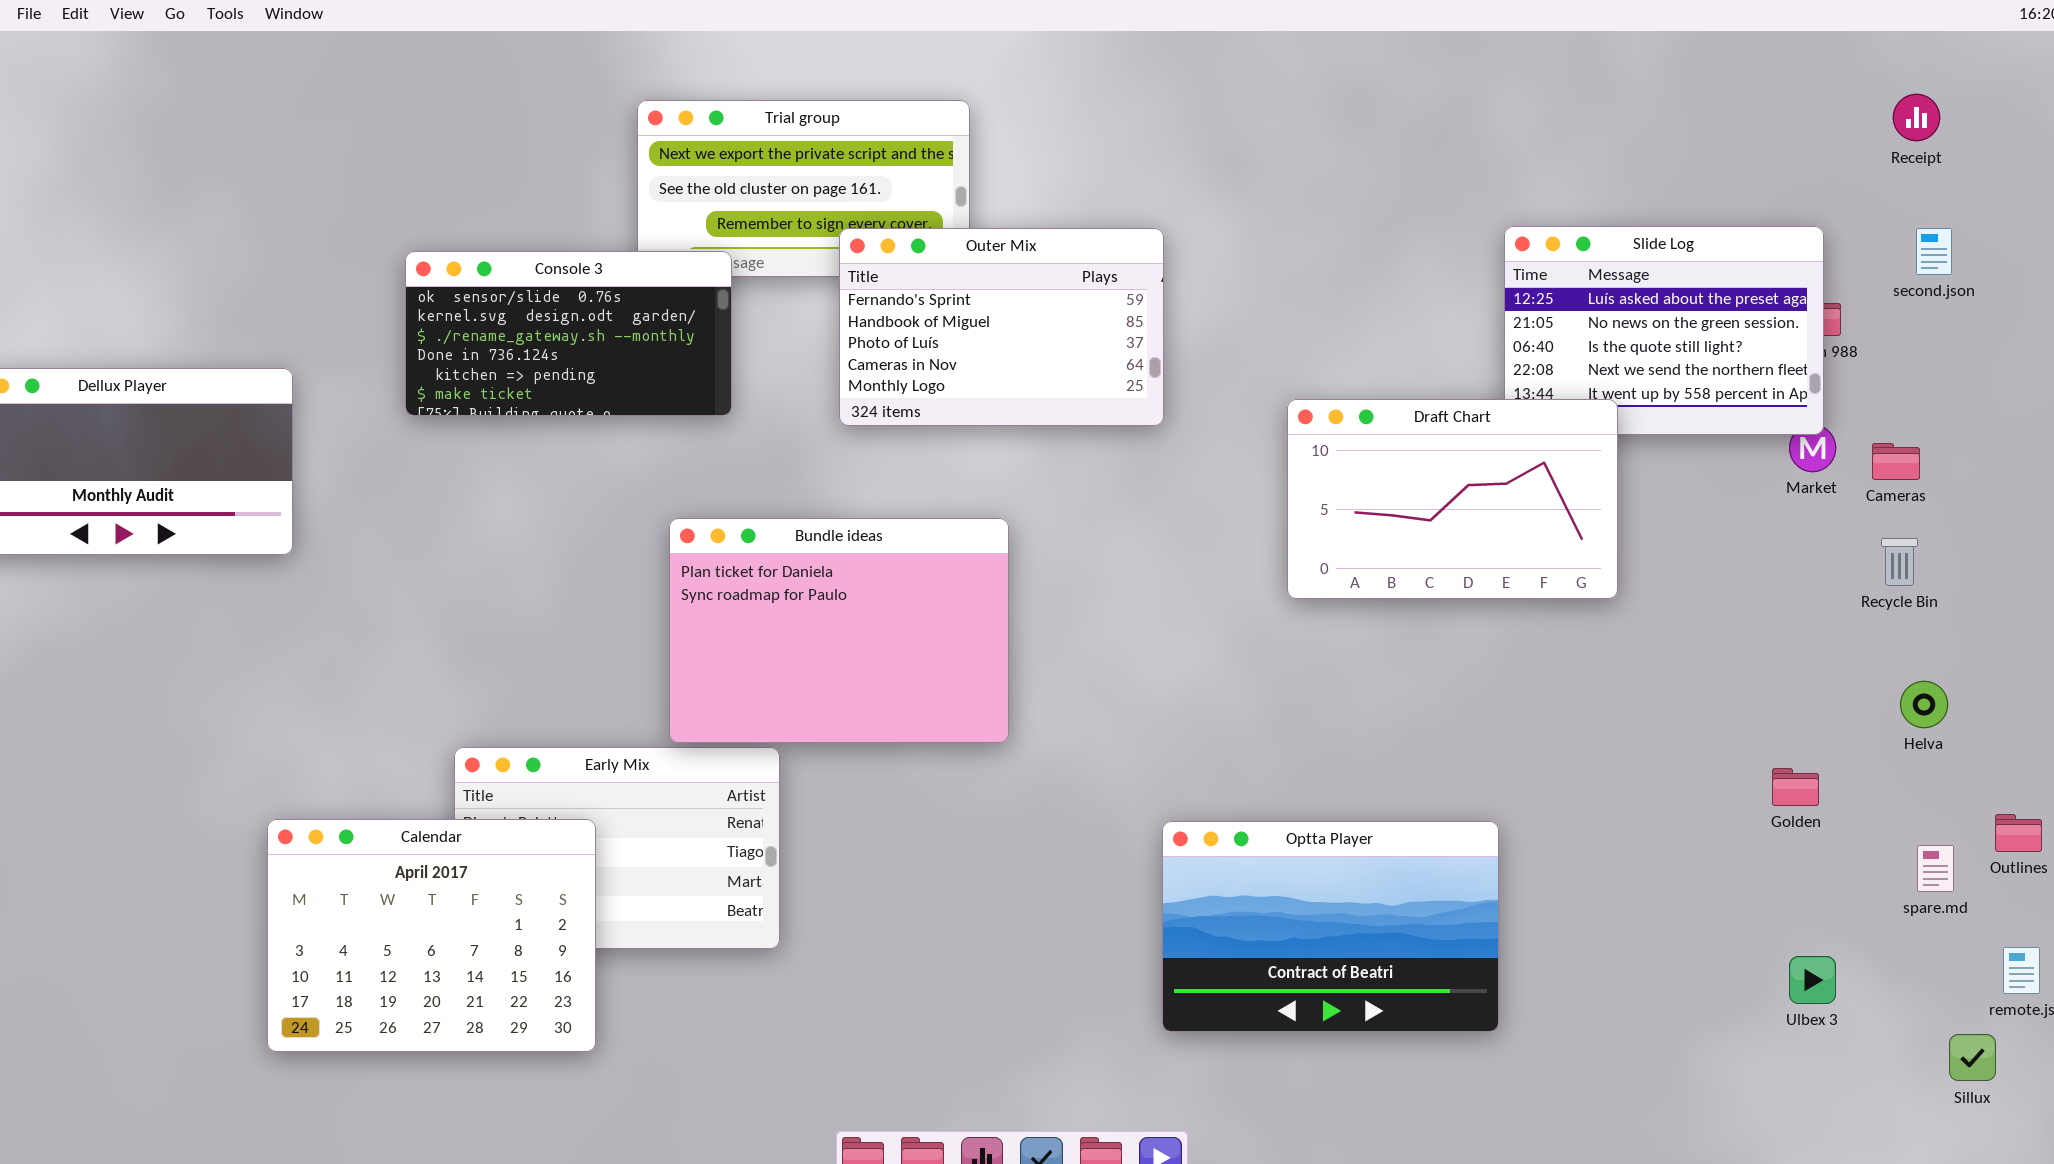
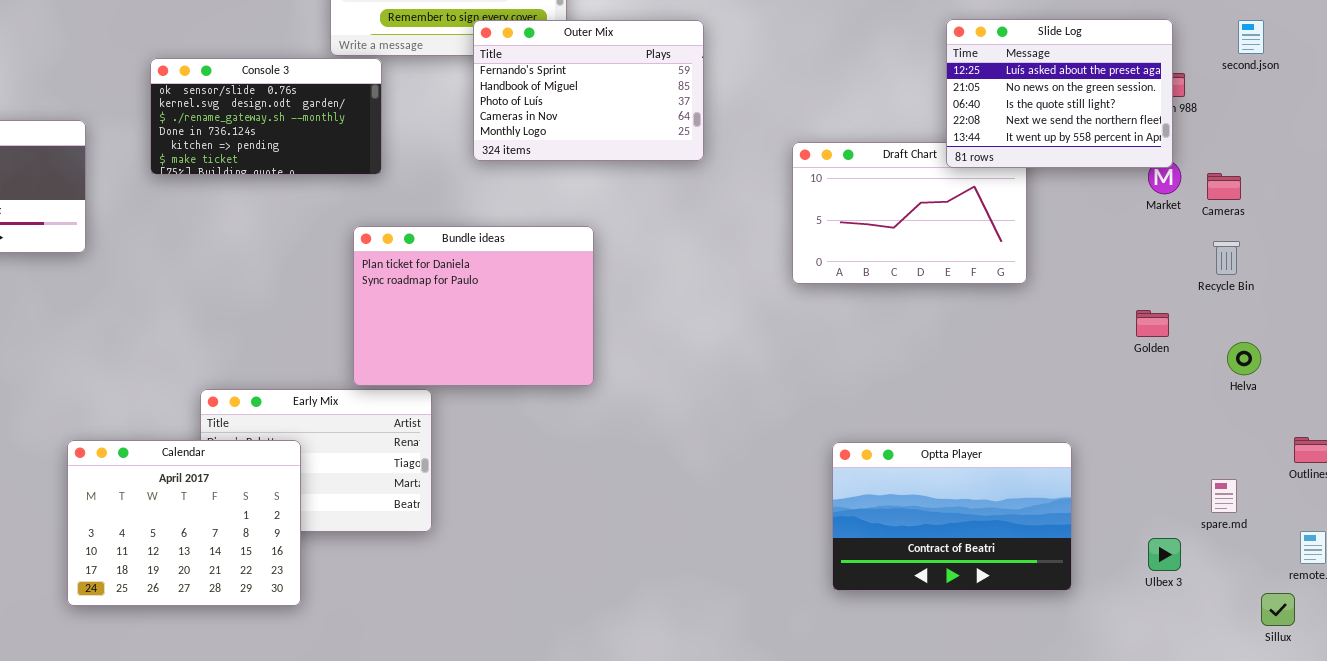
Slide Log: [1504,226,1824,435] -> [946,19,1173,168], raised
Console 3: [405,251,732,416] -> [150,58,382,175], moved
Golden: [1772,768,1819,806] -> [1136,310,1169,337], moved
Optta Player: [1162,821,1499,1032] -> [832,442,1072,591], moved
spare.md: [1917,845,1954,892] -> [1211,479,1237,513], moved

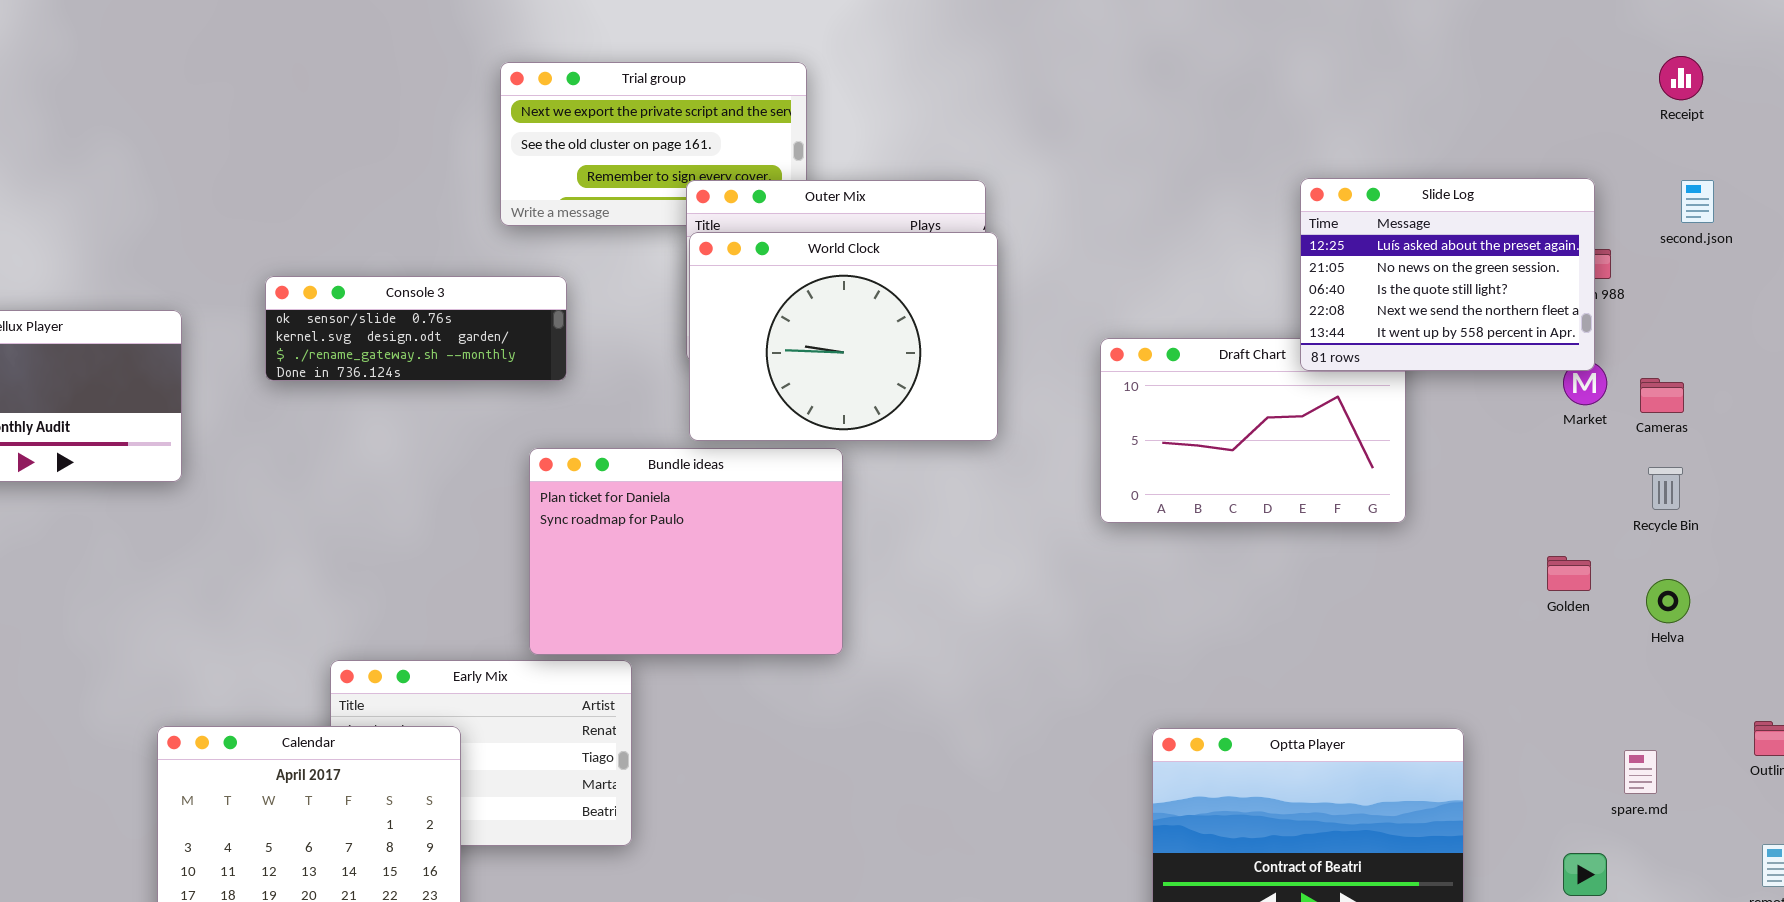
Console 3: [150,58,382,175] -> [265,276,567,381], resized
World Clock: none -> [689,232,998,441], opened
Helva: [1227,342,1261,375] -> [1646,579,1690,623], moved
spare.md: [1211,479,1237,513] -> [1624,750,1657,794], moved

